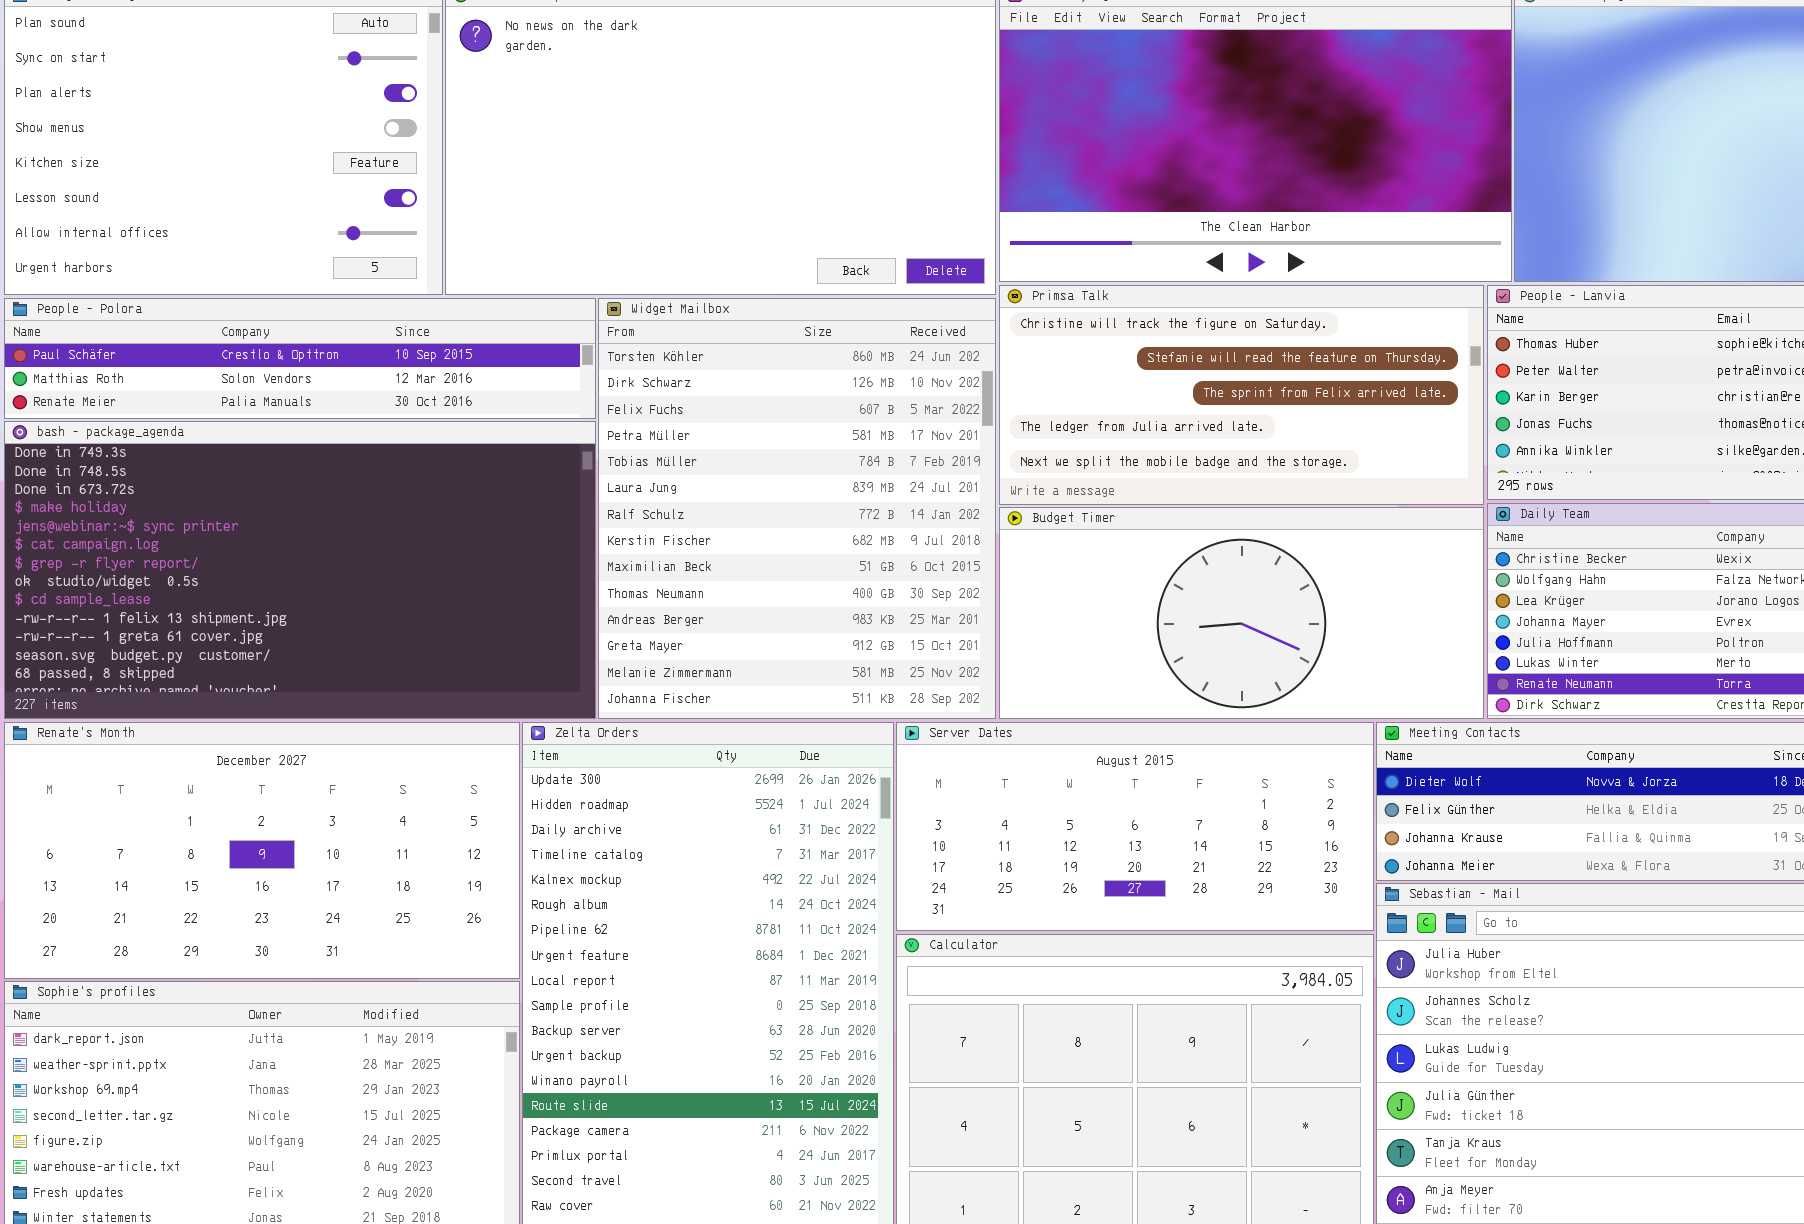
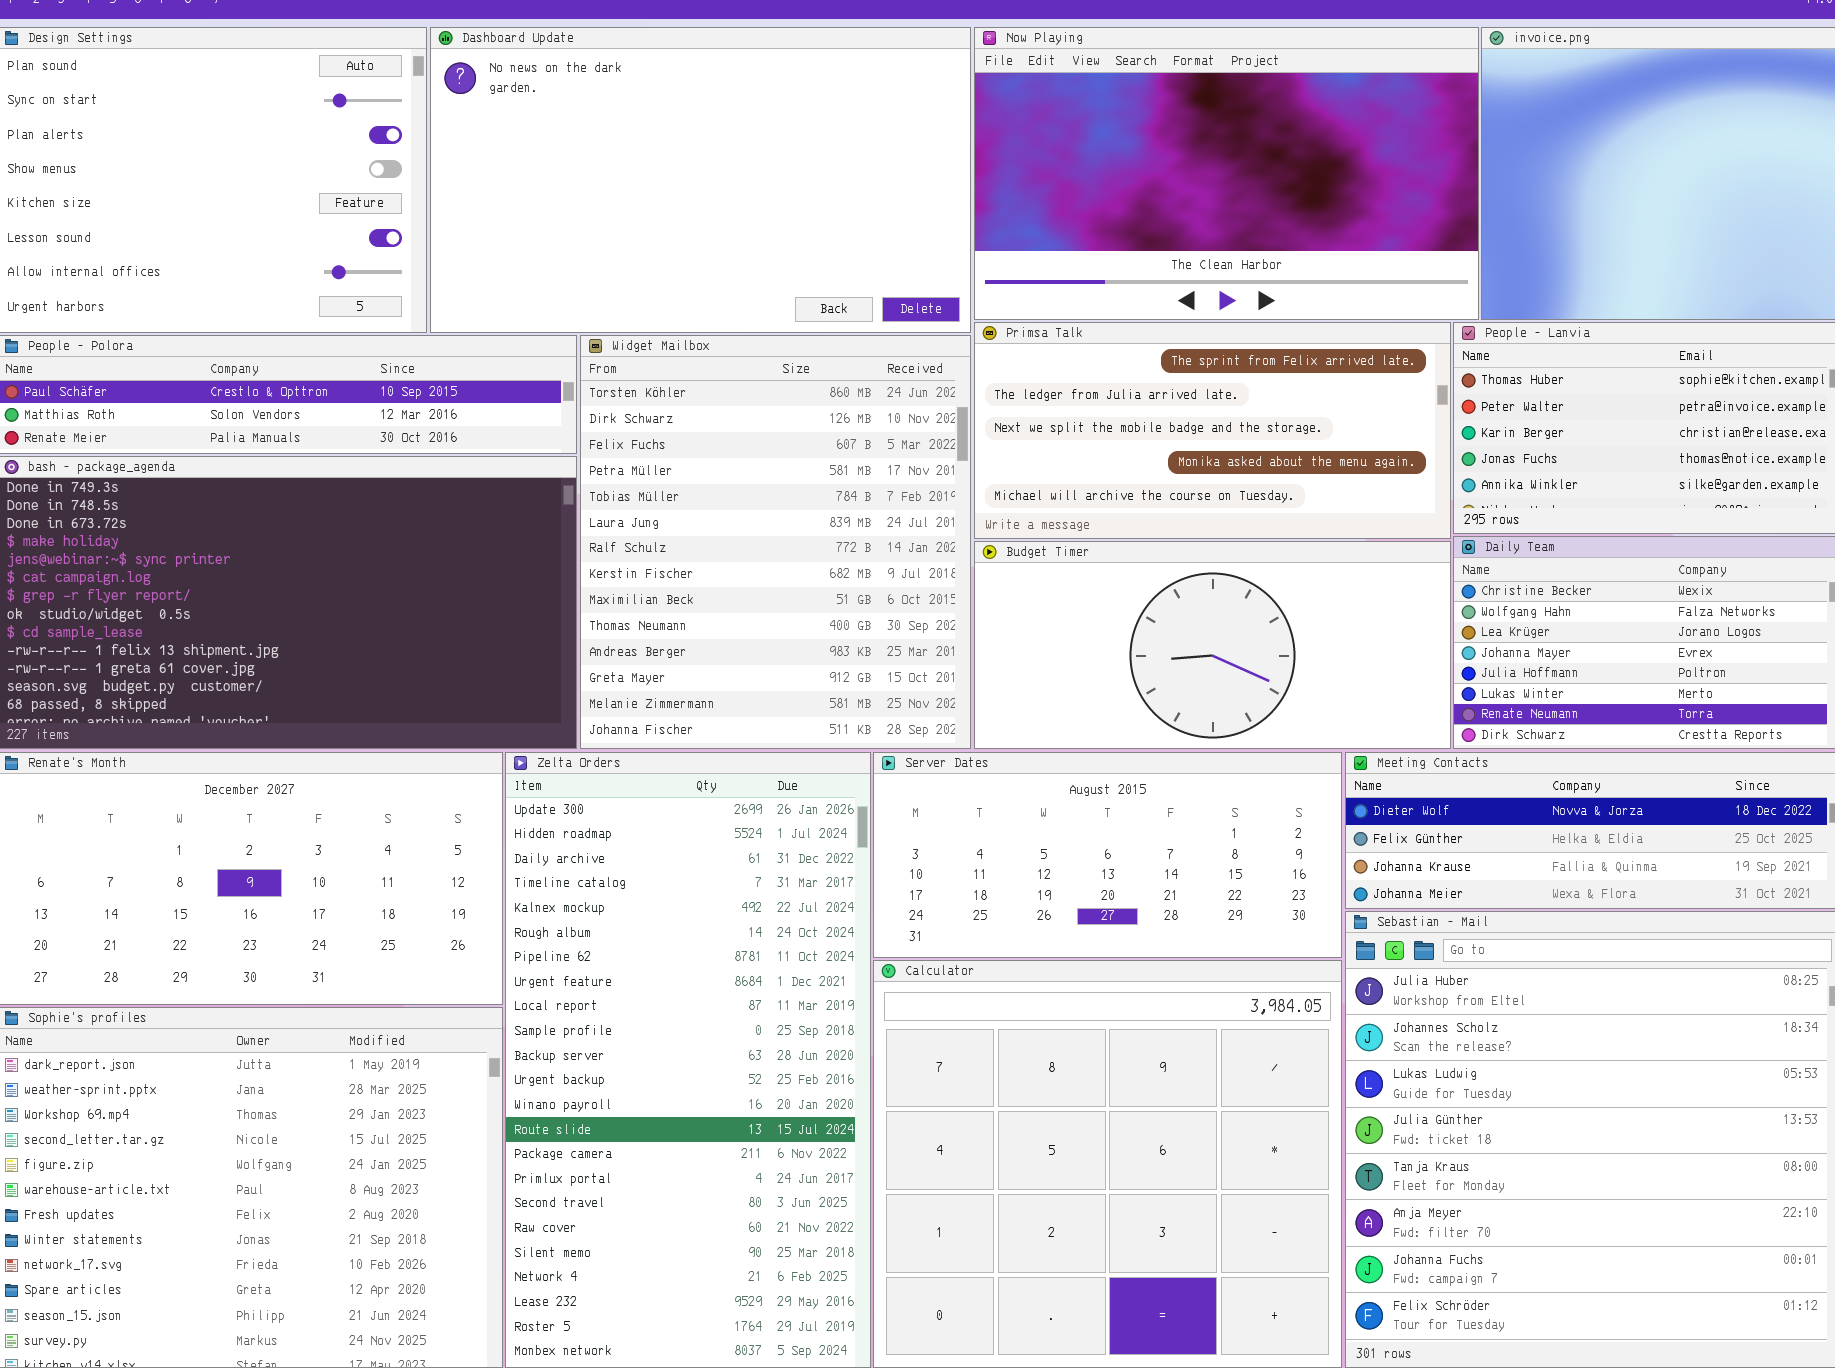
Primsa Talk: [999,285,1484,505] -> [974,322,1451,539], scrolled down 2 rows

